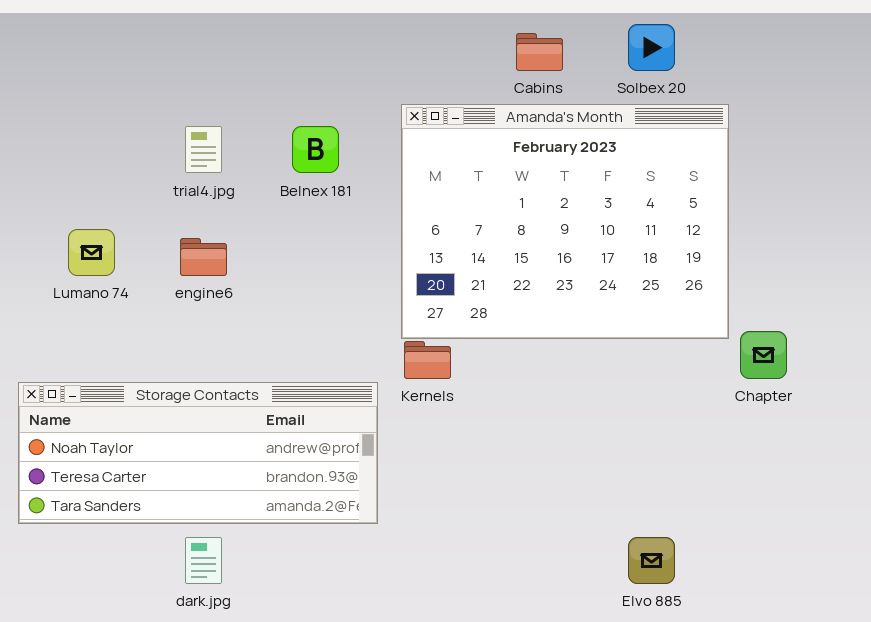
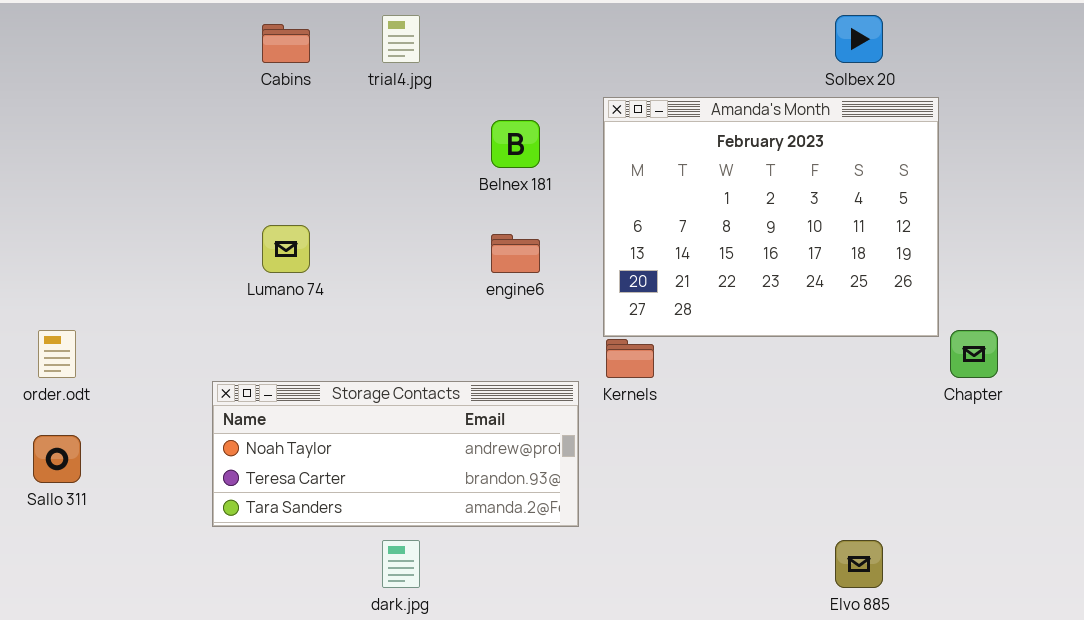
Cabins: [516,33,563,71] -> [262,24,310,63], moved
trial4.jpg: [185,126,222,173] -> [382,15,420,63], moved
engine6: [180,238,227,276] -> [491,234,540,273], moved

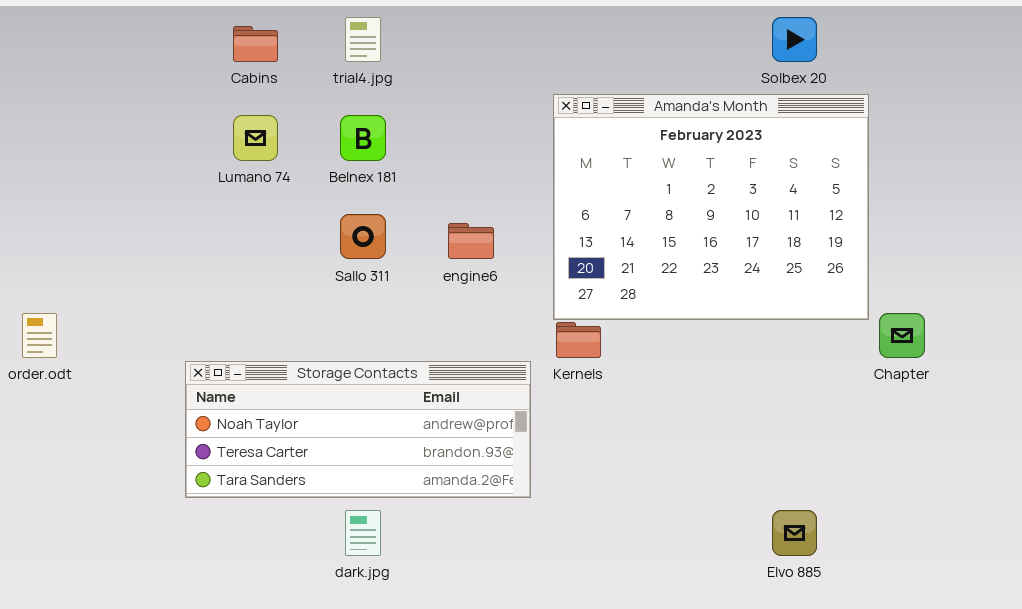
Belnex 181: [491,120,540,168] -> [340,115,386,161], moved
Lumano 74: [262,225,310,273] -> [233,115,278,161], moved
Sallo 311: [33,435,81,483] -> [340,214,386,259], moved

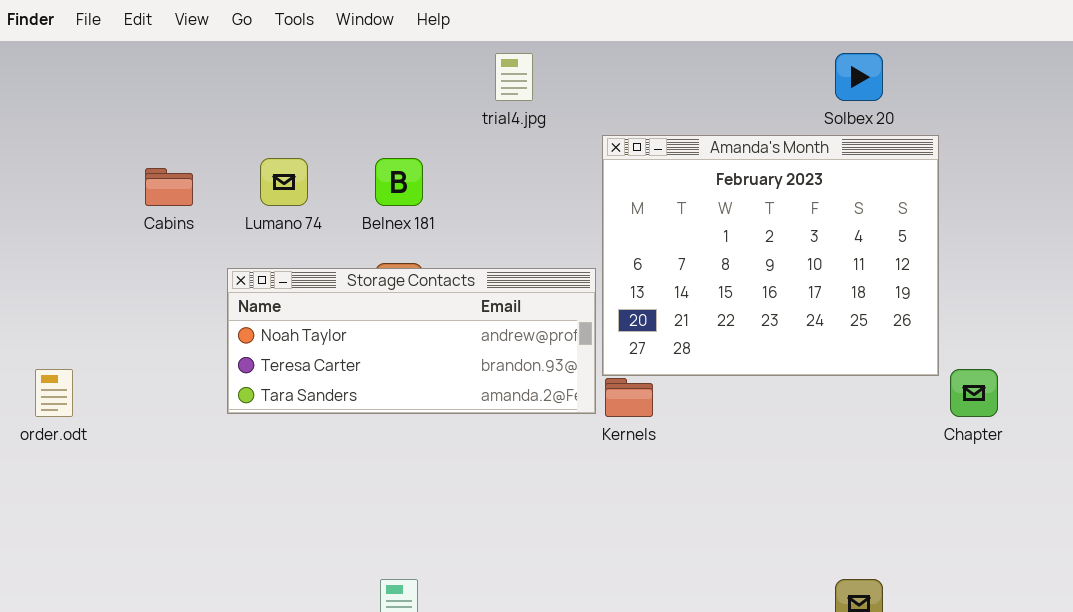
trial4.jpg: [345,17,381,62] -> [495,53,533,101], moved
Cabins: [233,26,278,62] -> [145,168,193,206], moved
Storage Contacts: [185,361,531,498] -> [227,268,596,414], moved

